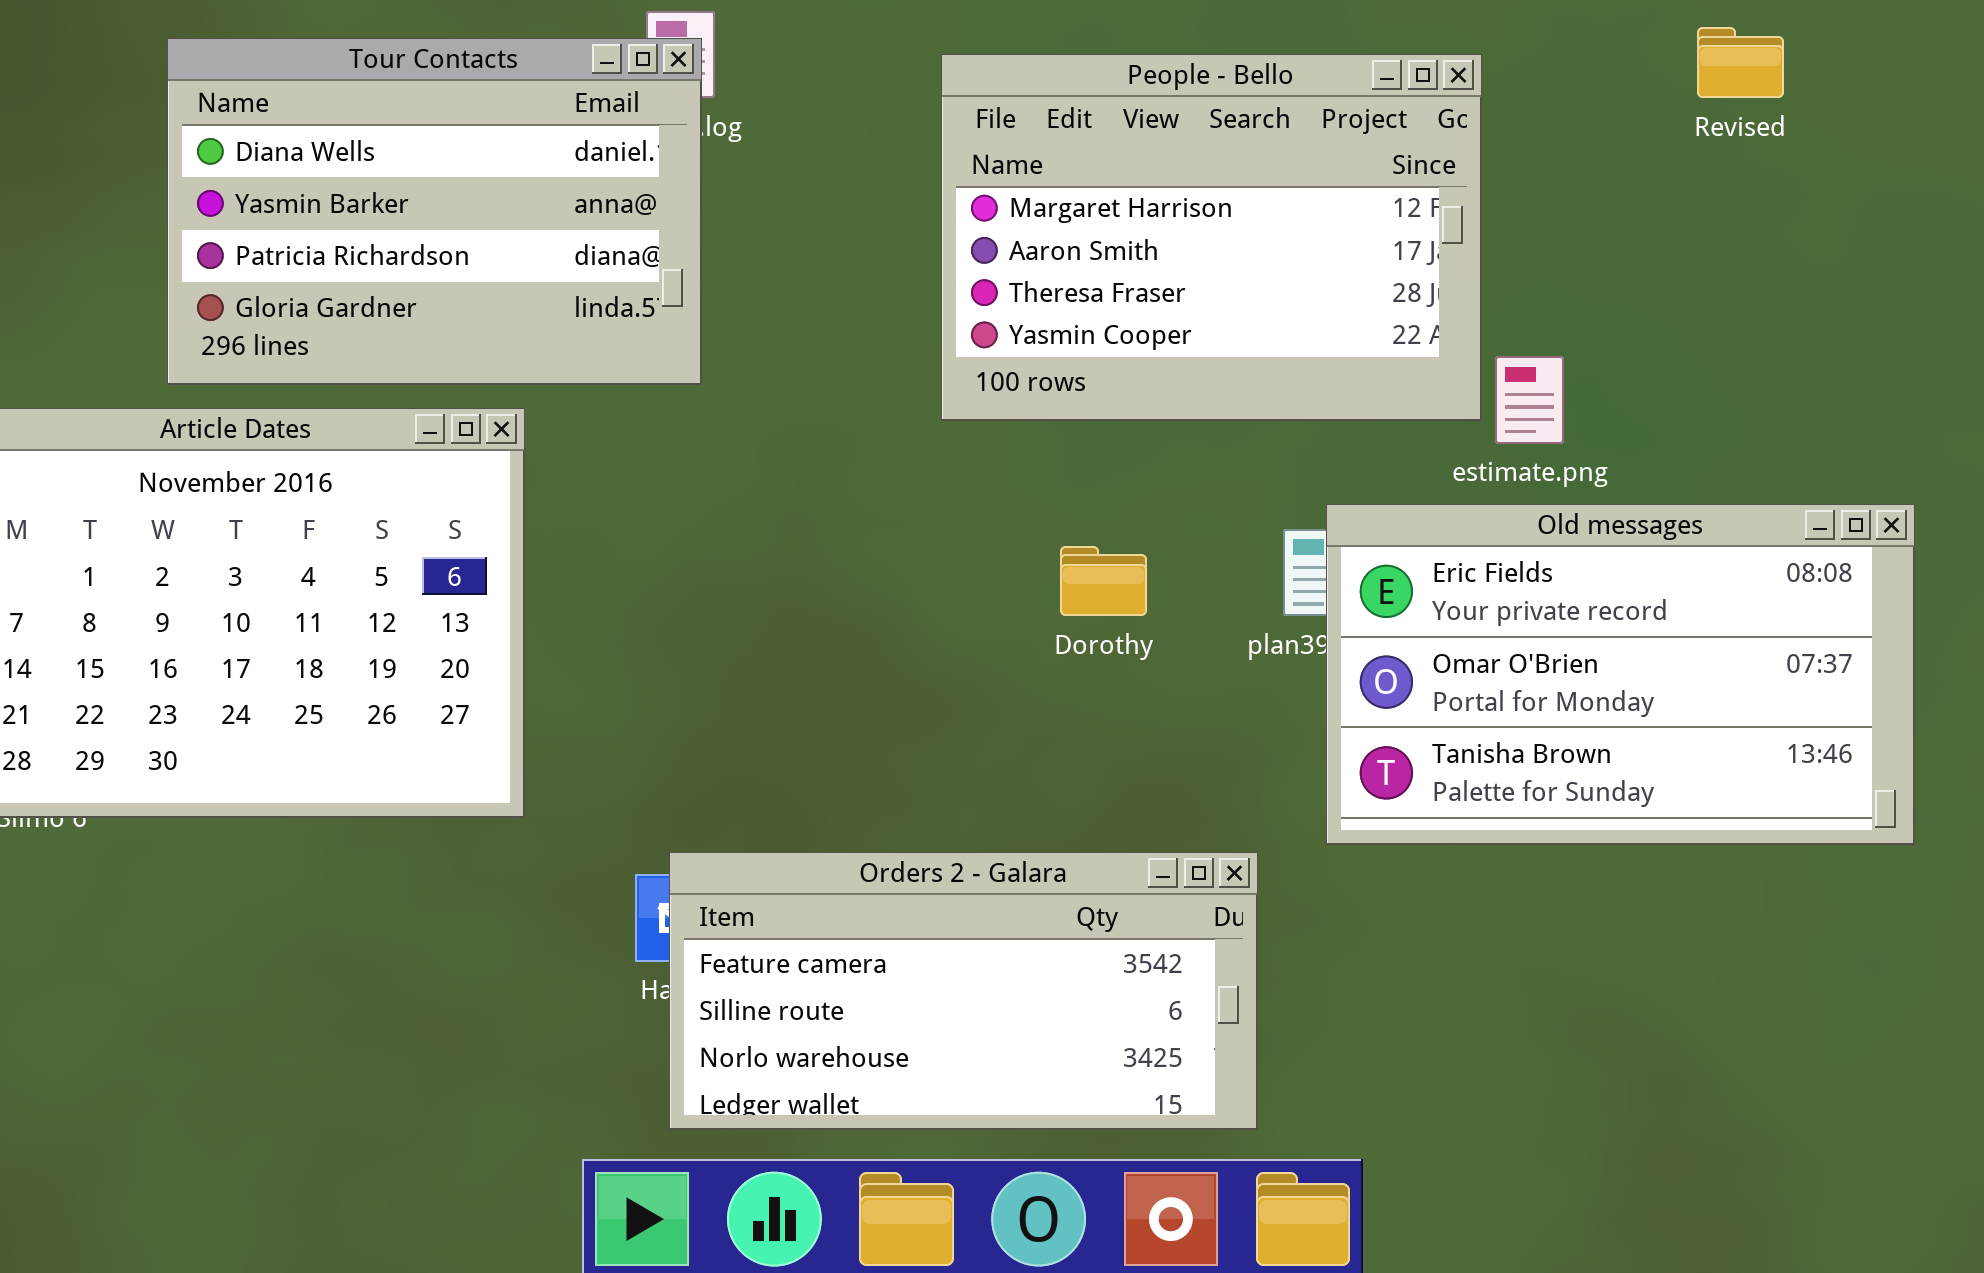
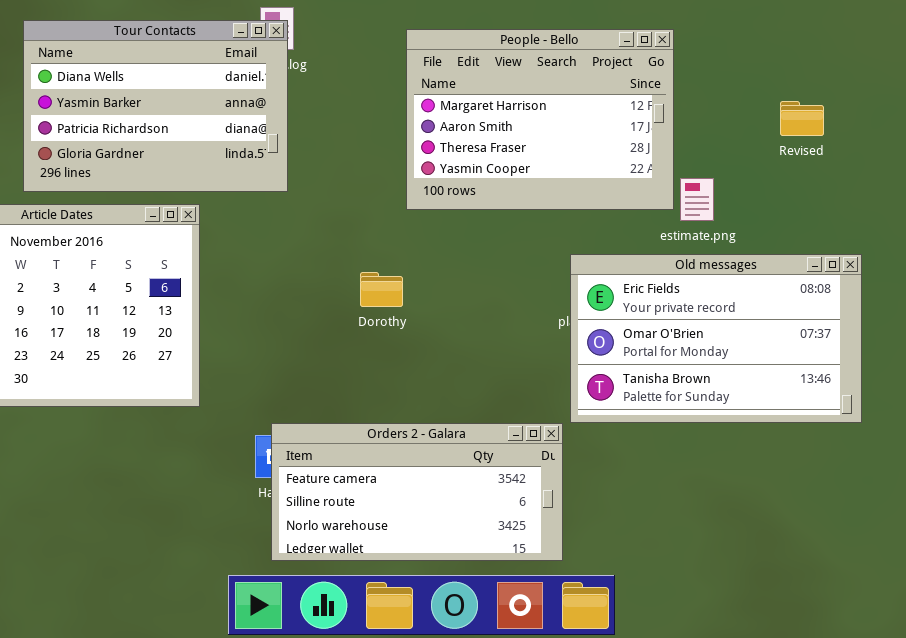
Revised: [1697,27,1784,98] -> [780,101,824,136], moved
Old messages: [1326,504,1915,845] -> [570,254,862,423], moved
Dorothy: [1060,546,1147,616] -> [360,272,403,307], moved

